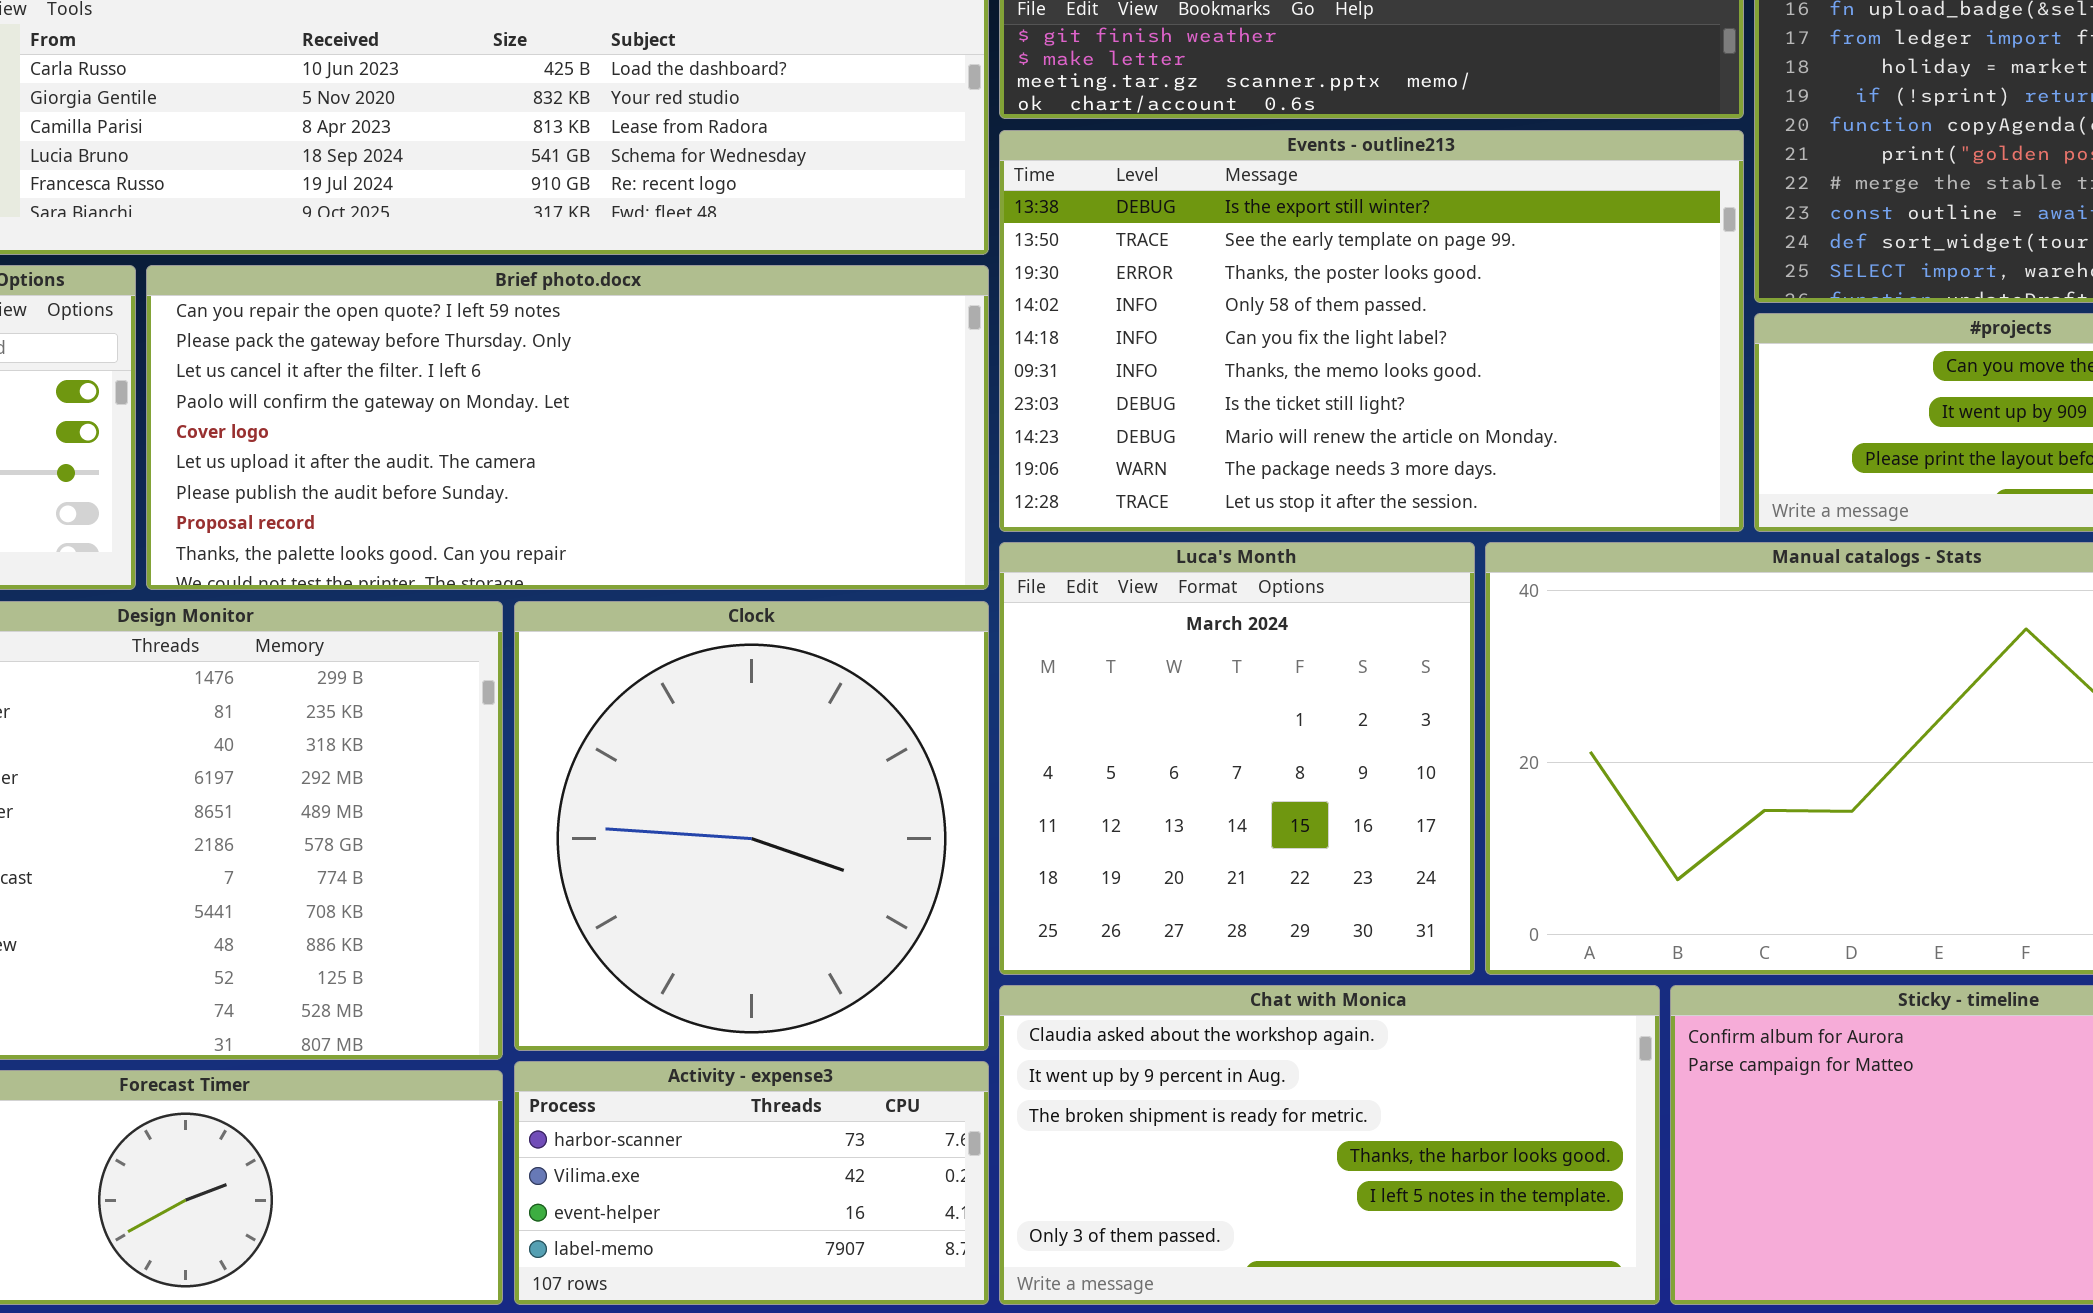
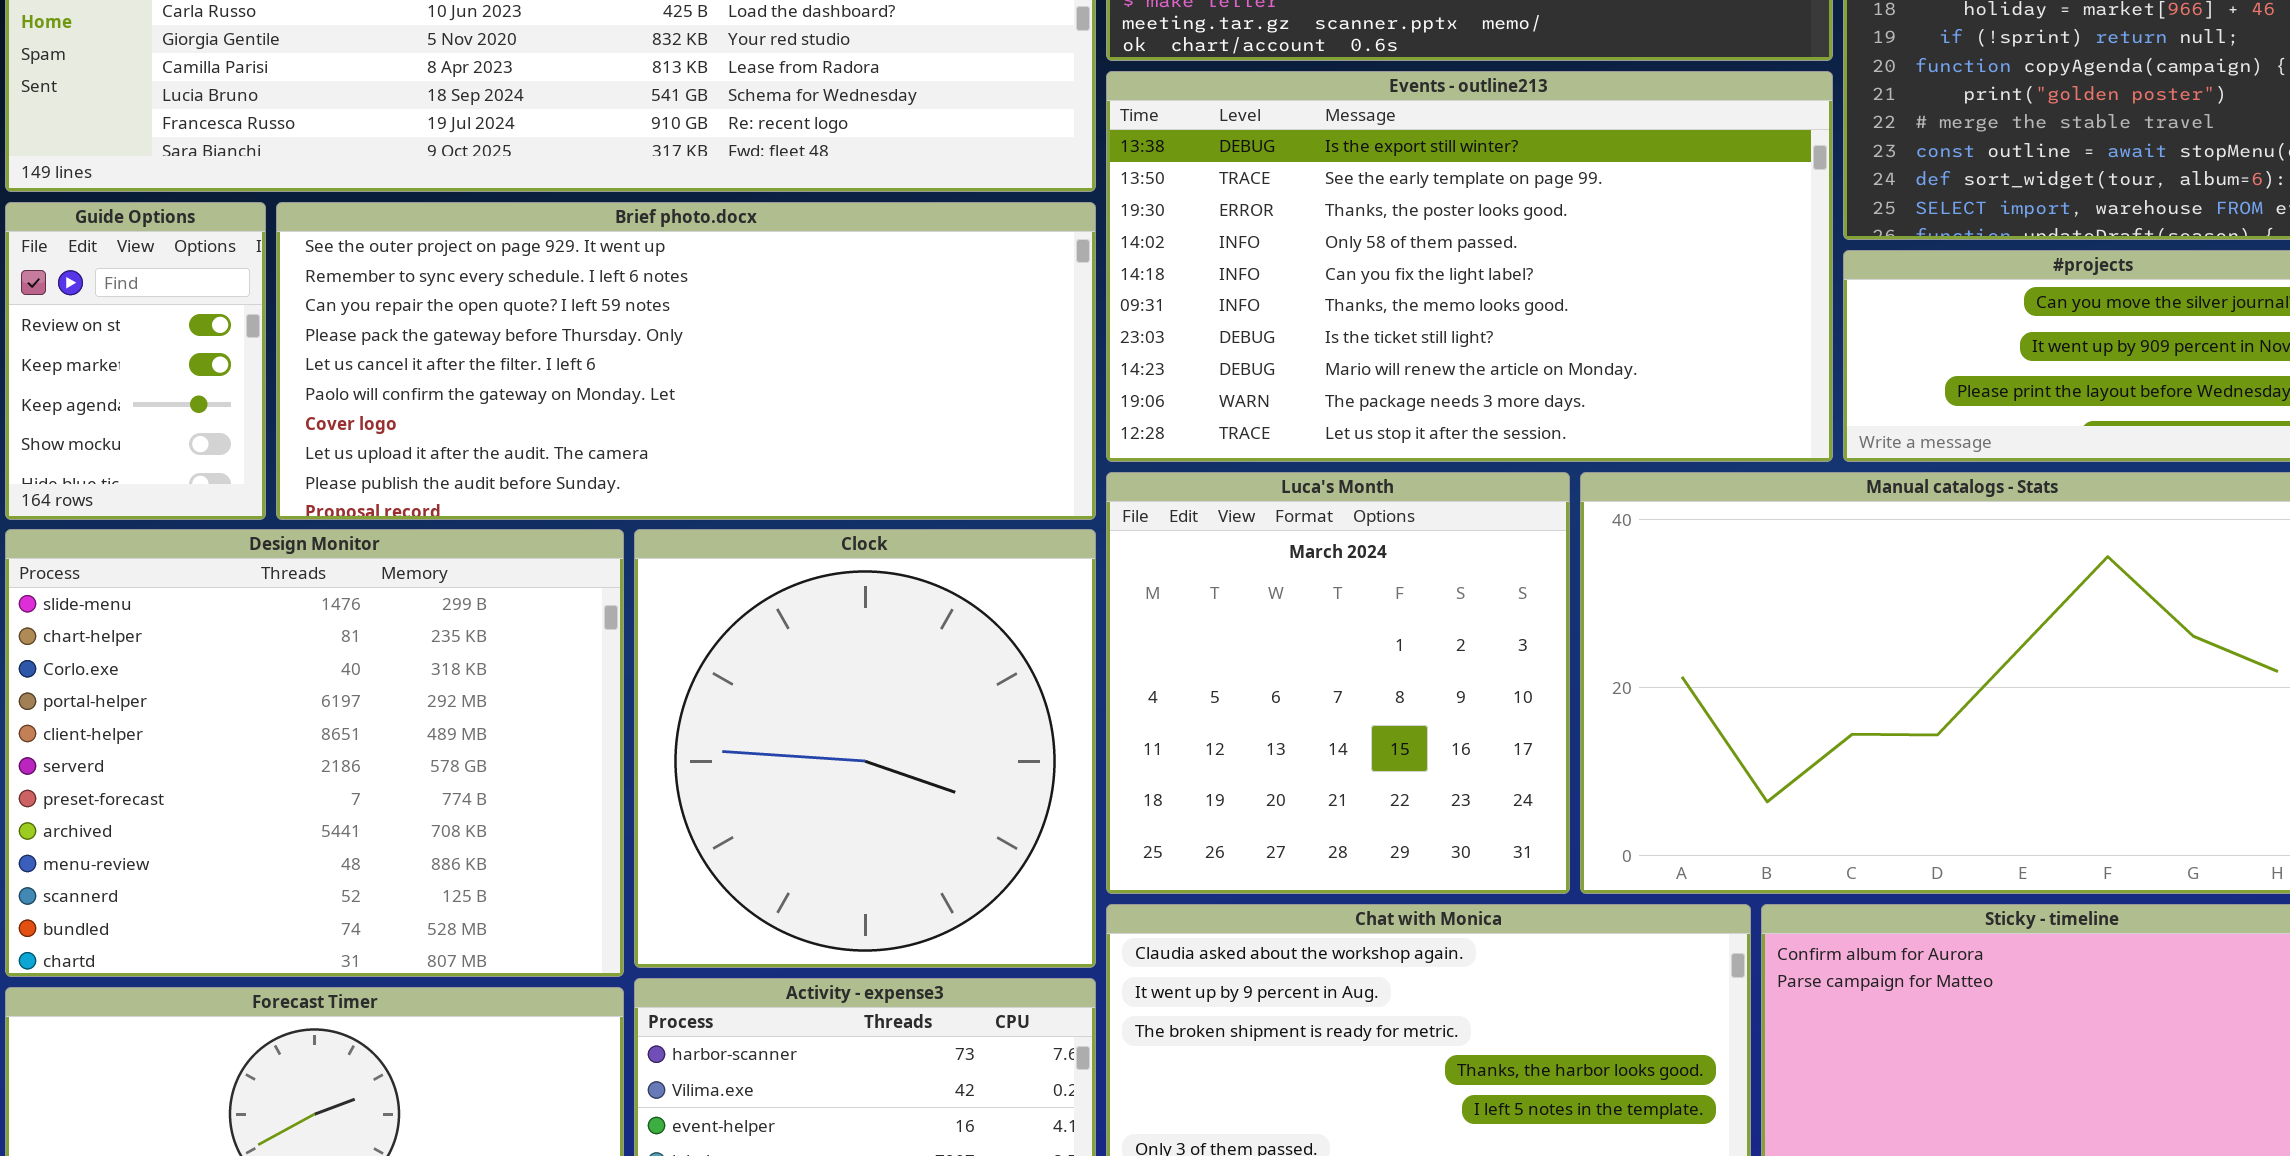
Brief photo.docx: [146,265,989,590] -> [276,202,1096,520], scrolled up 2 rows

